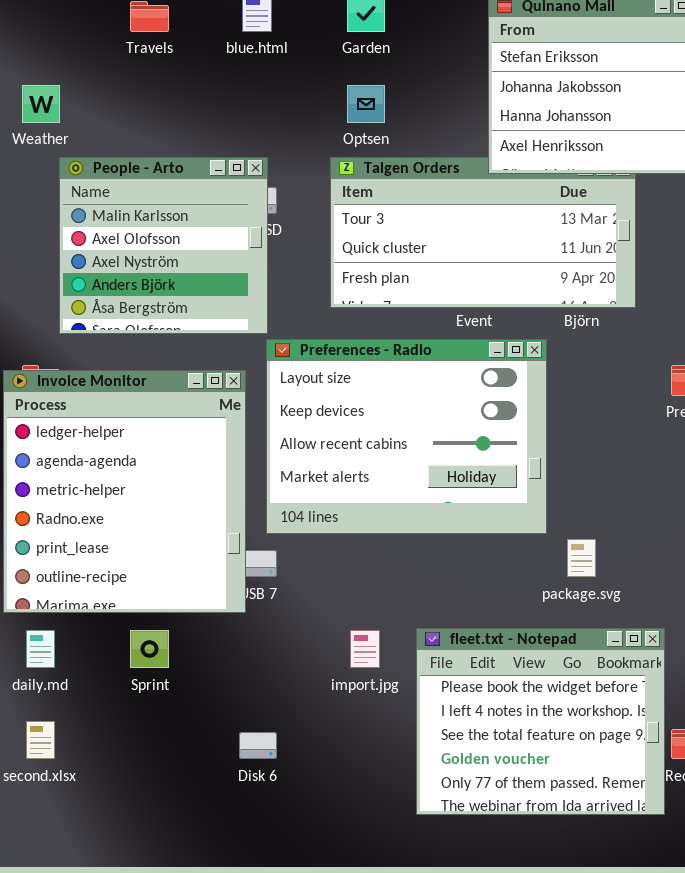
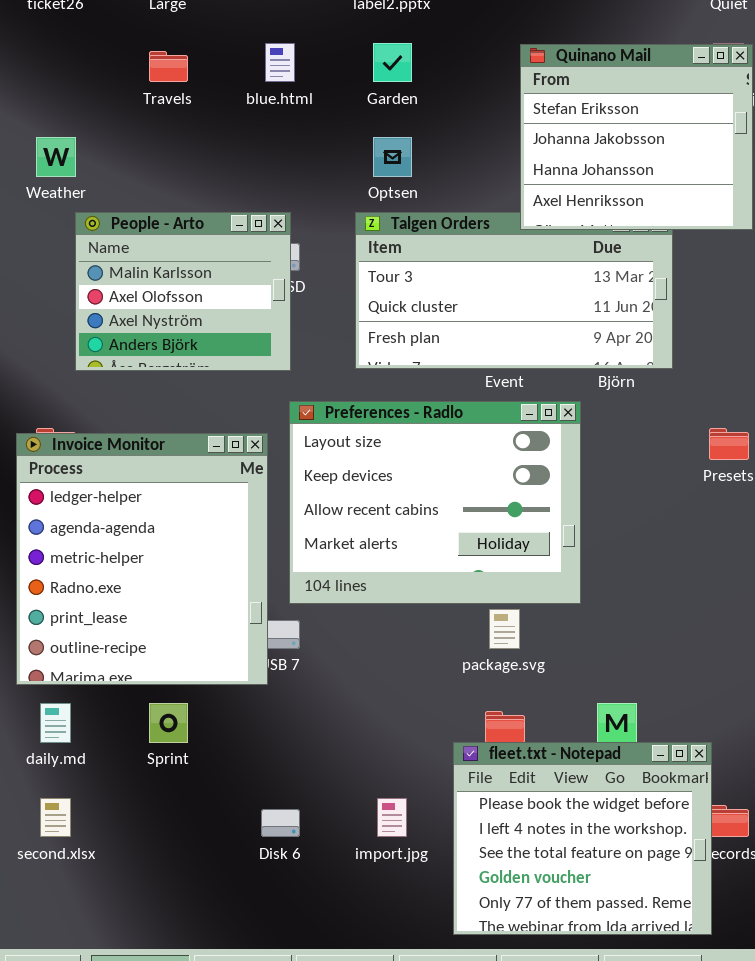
People - Arto: [59,157,268,334] -> [75,212,291,371], resized
package.svg: [567,539,596,577] -> [489,609,520,649], moved
fleet.txt - Notepad: [416,628,665,815] -> [453,742,712,935], moved
import.jpg: [350,630,380,668] -> [377,798,407,837], moved

